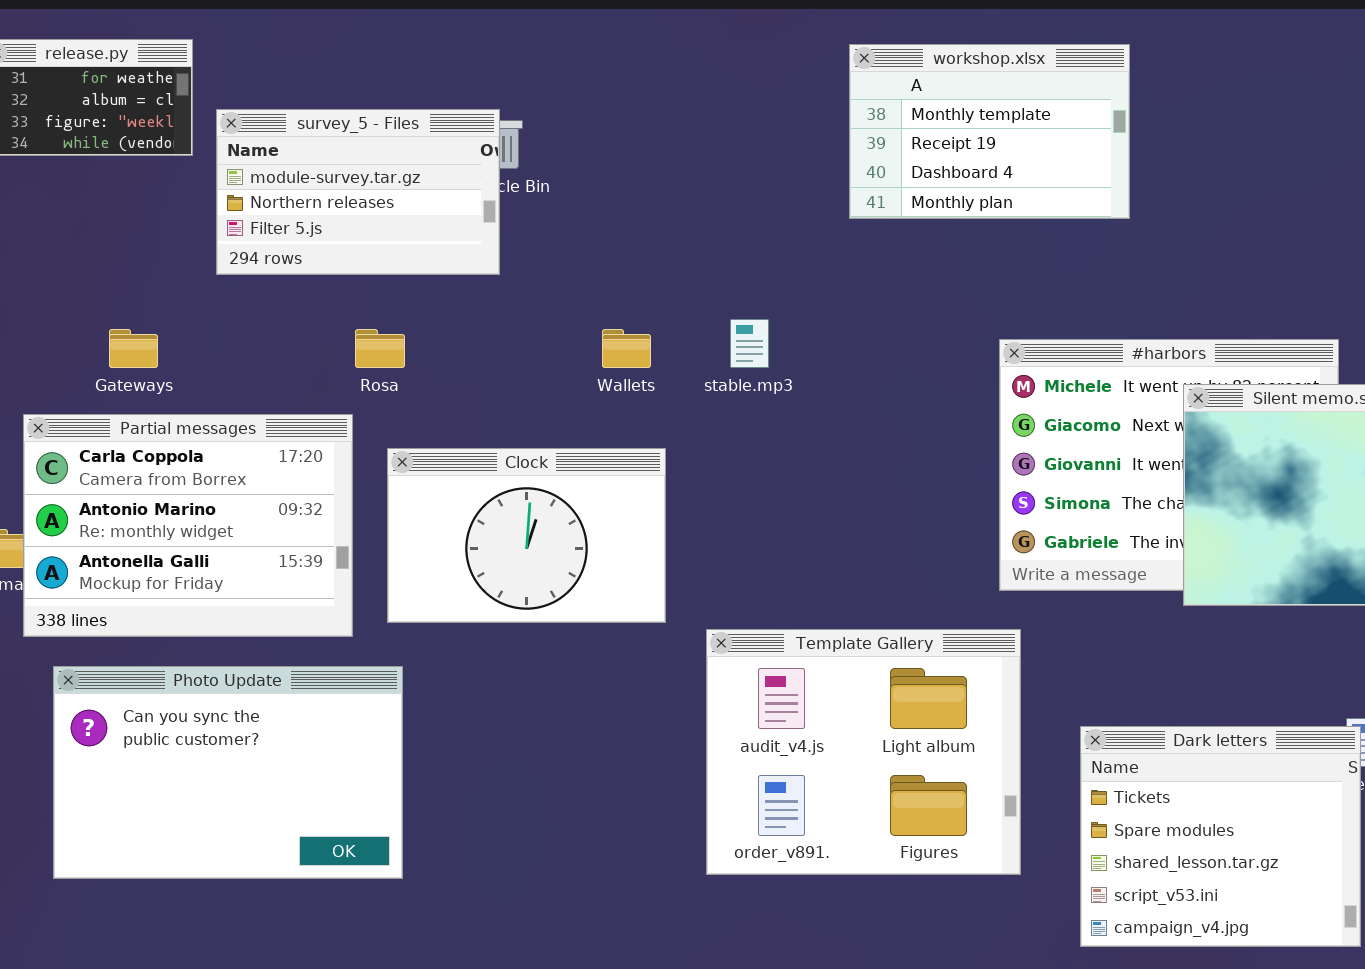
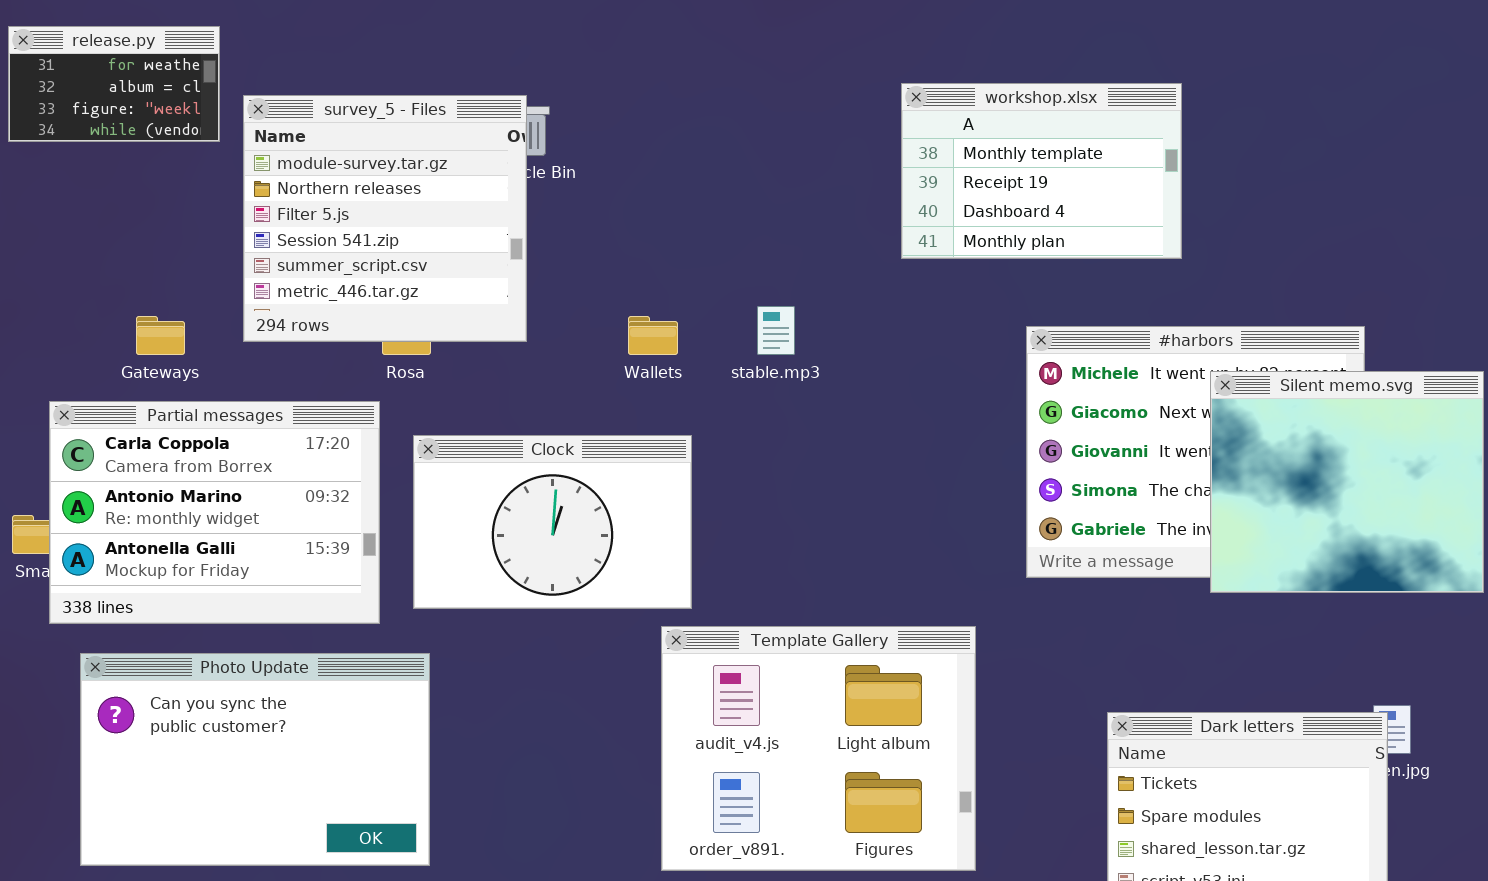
workshop.xlsx: [849,44,1130,219] -> [901,83,1182,259], moved
survey_5 - Files: [216,109,500,275] -> [243,95,527,342], resized
Template Gallery: [706,629,1021,875] -> [661,626,976,871], moved

